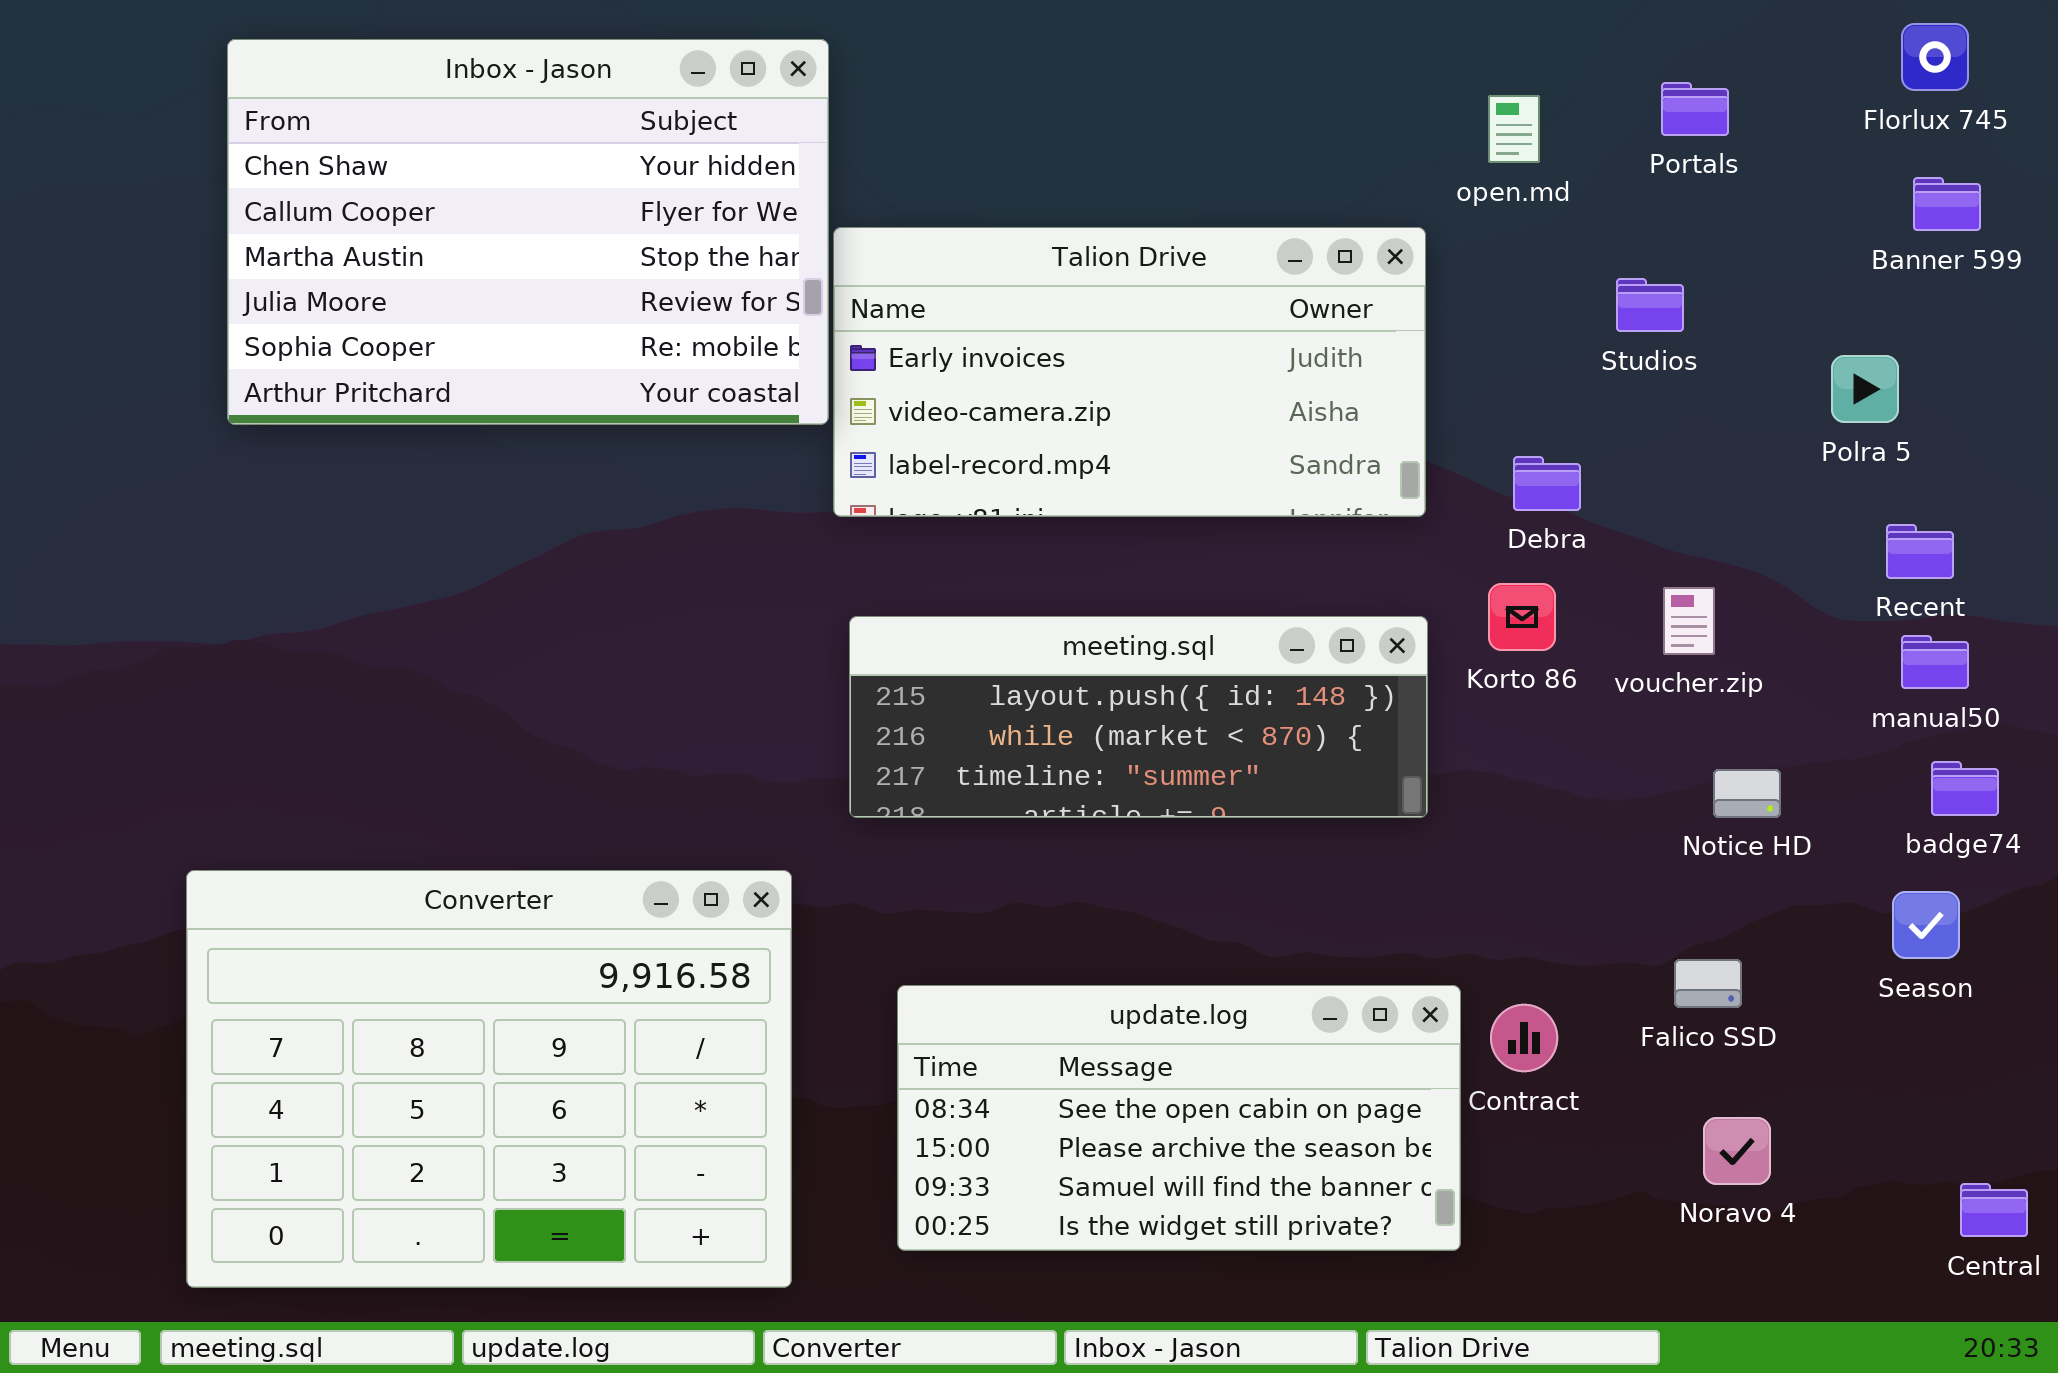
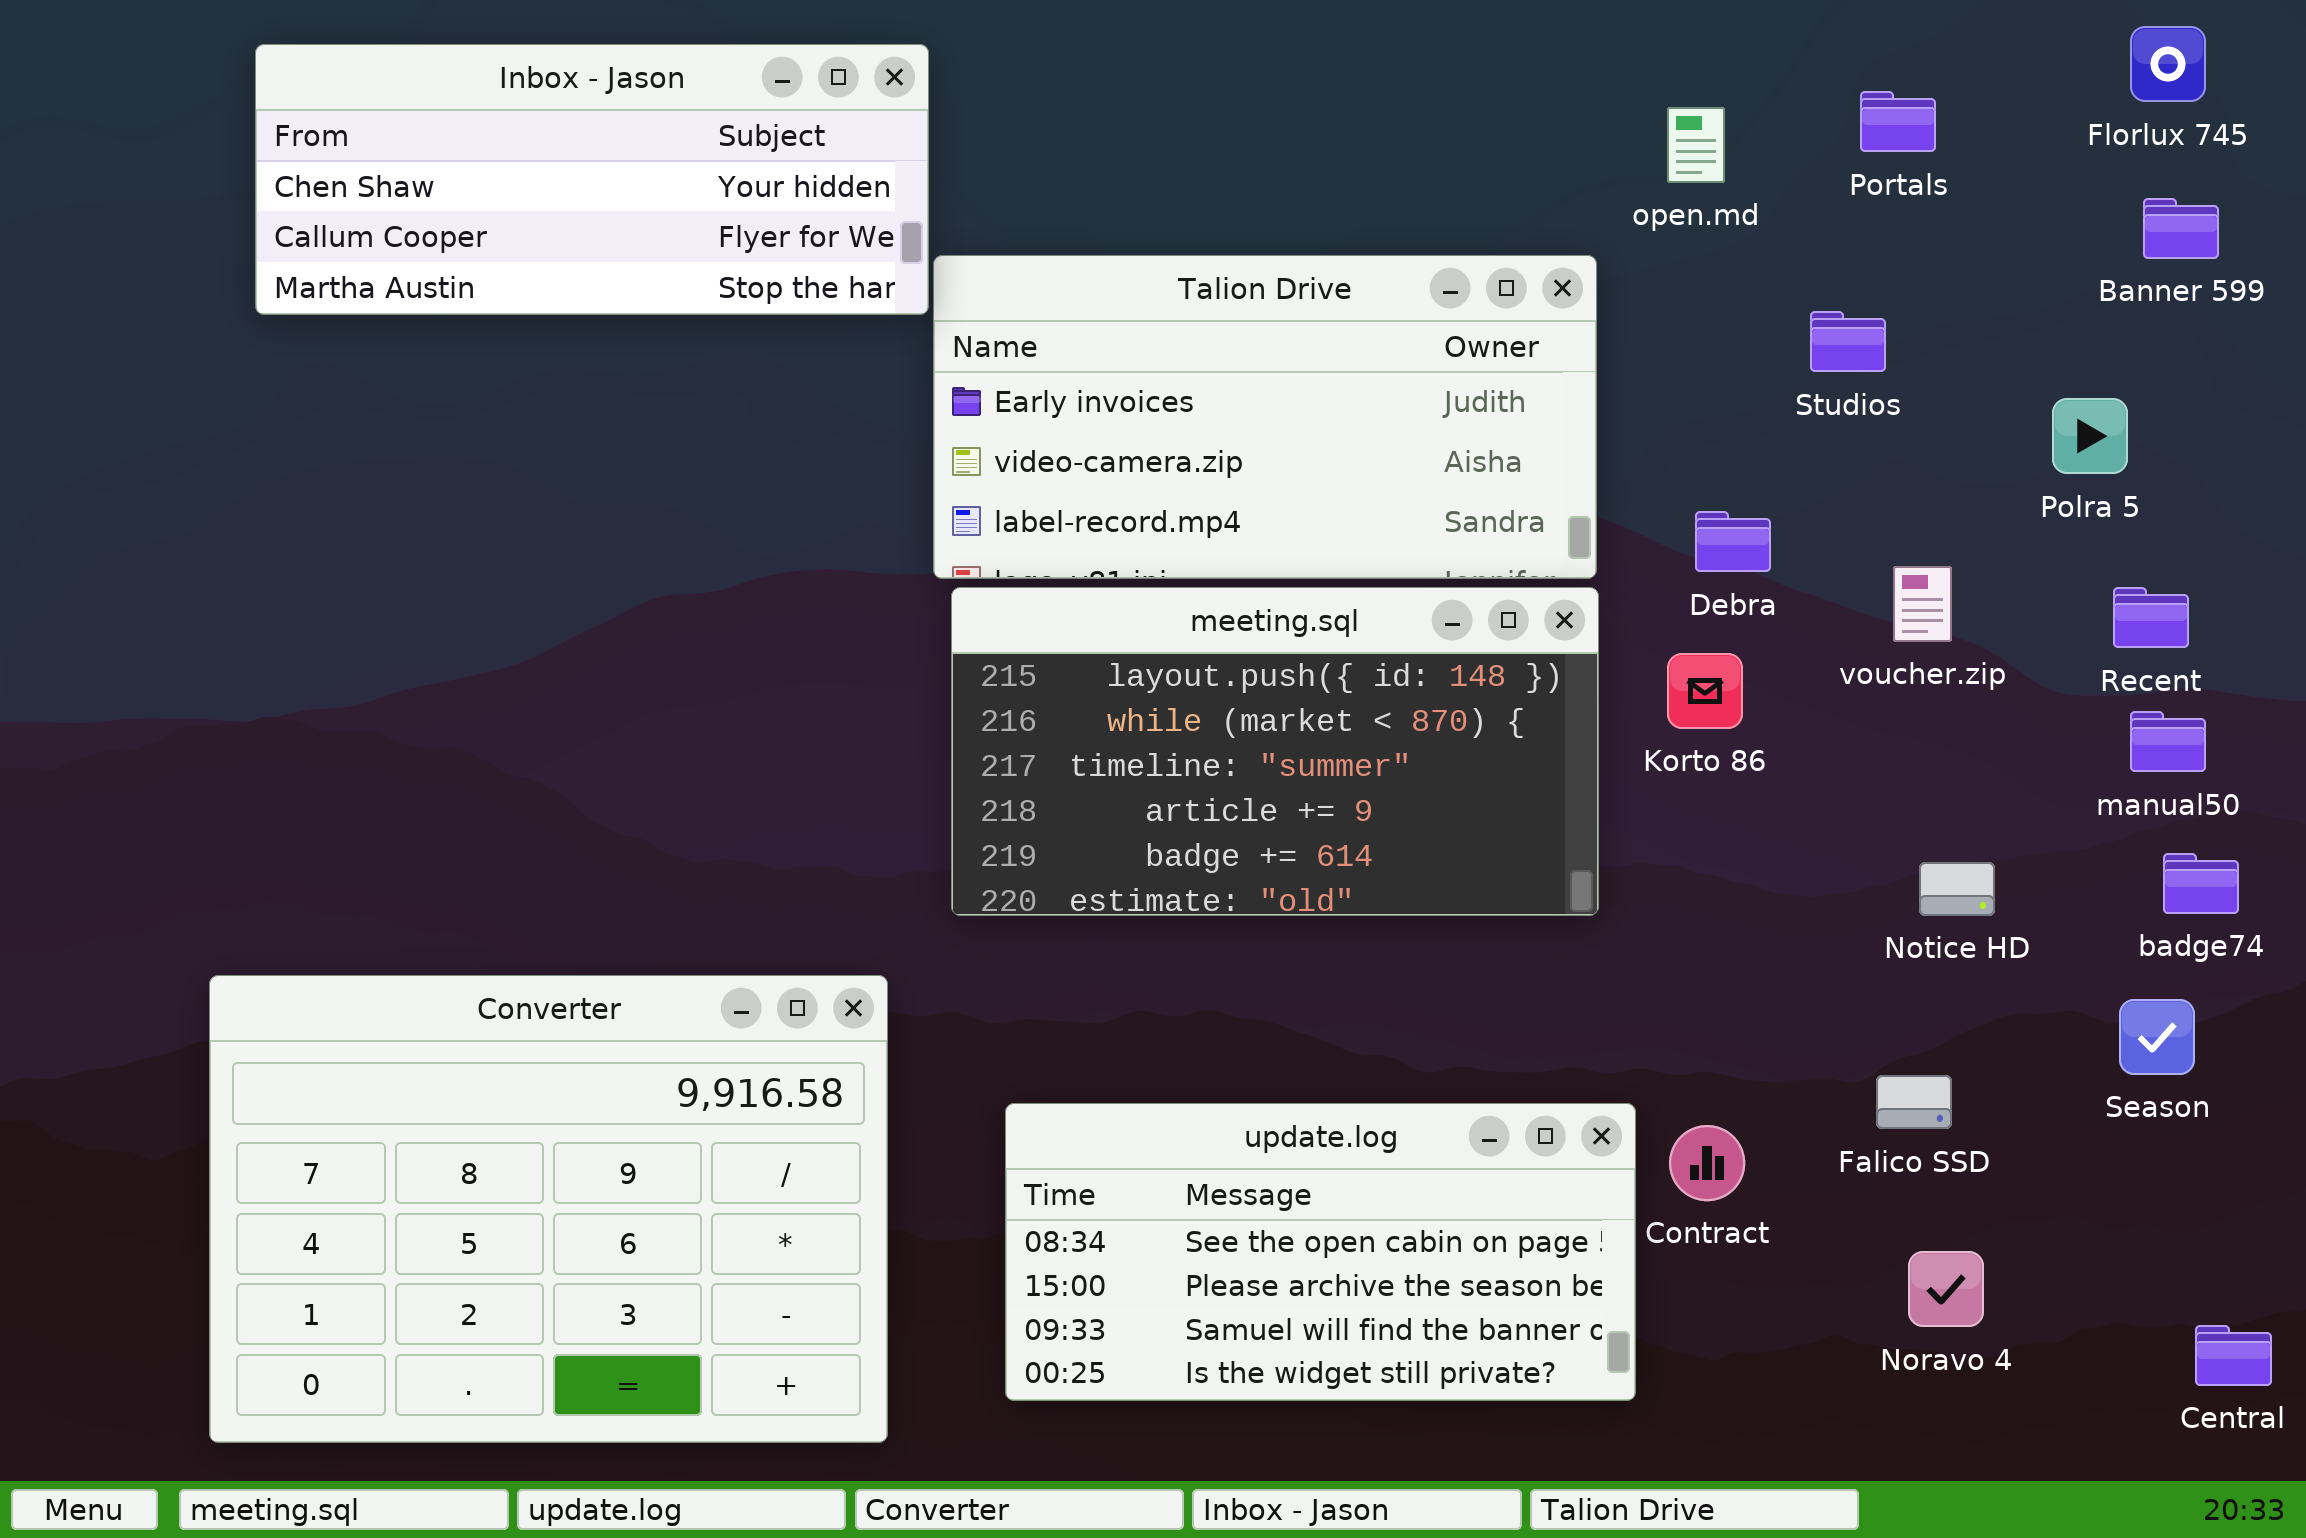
Inbox - Jason: [227,39,829,425] -> [255,44,929,315], resized
voucher.zip: [1663,587,1715,655] -> [1893,566,1952,642], moved
meeting.sql: [849,616,1428,818] -> [951,587,1599,916], resized

